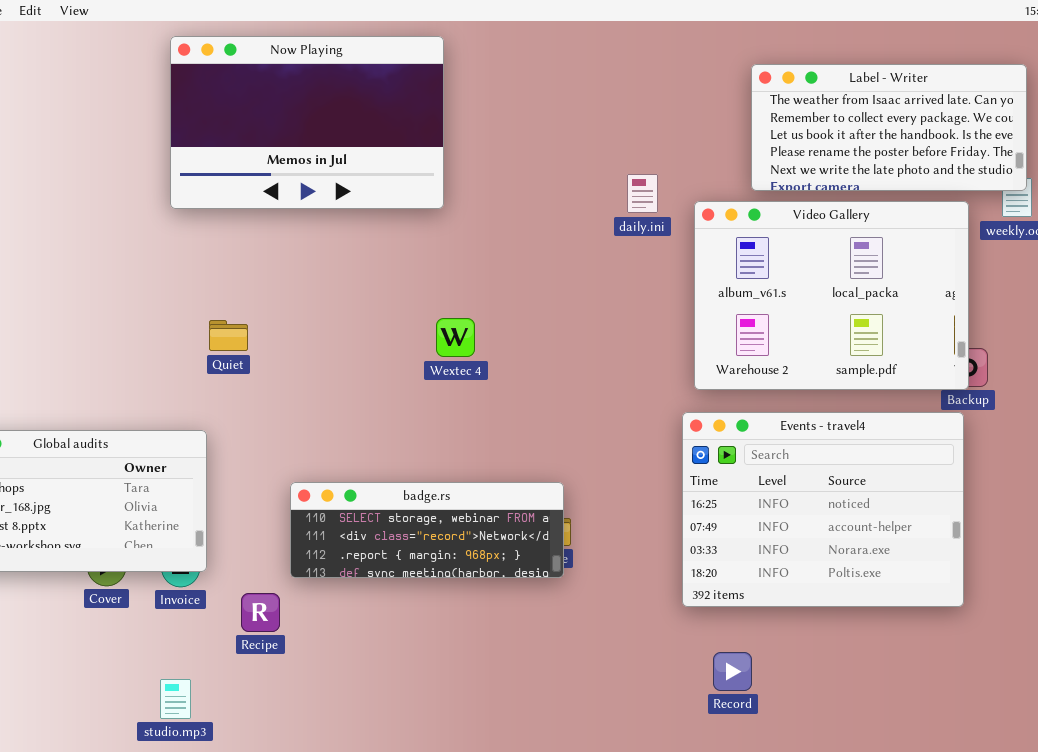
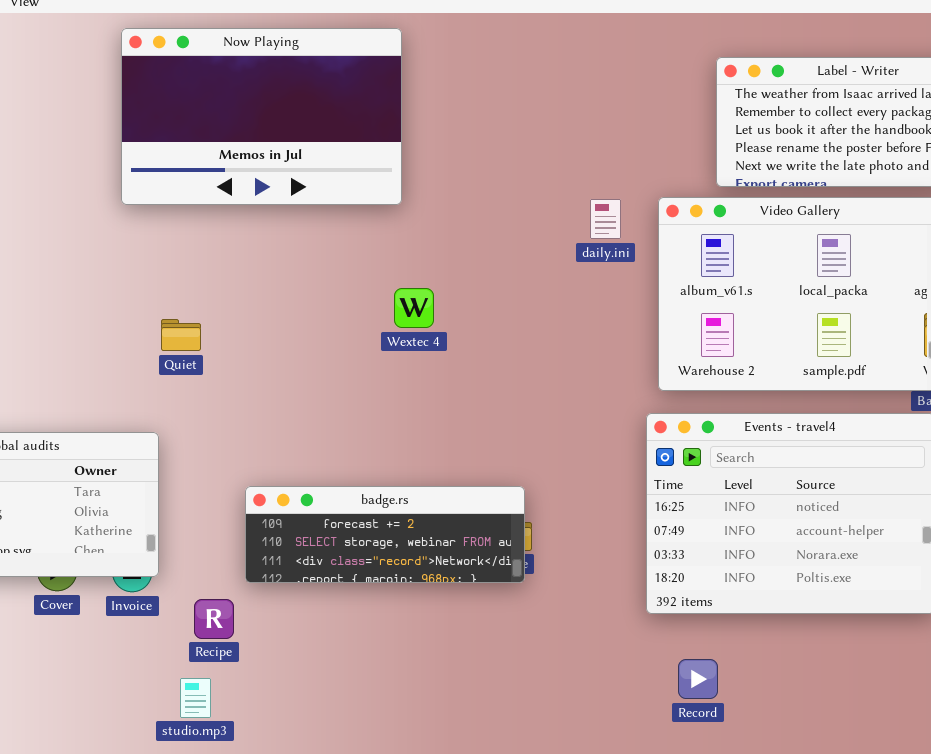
daily.ini: [627,174,658,213] -> [590,199,621,239], moved
Wextec 4: [436,318,475,357] -> [394,288,434,328], moved
badge.rs: [290,482,564,578] -> [245,486,525,583], scrolled up 1 row
studio.mp3: [160,679,191,719] -> [180,678,211,718], moved

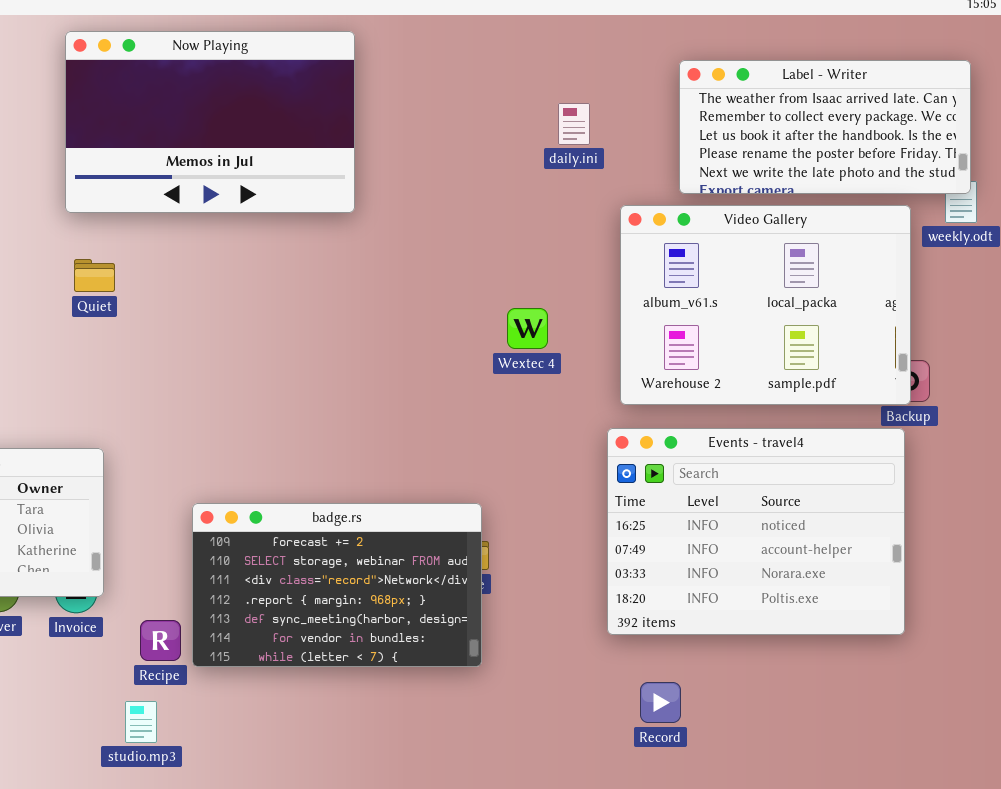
daily.ini: [590,199,621,239] -> [558,103,590,145], moved
Wextec 4: [394,288,434,328] -> [507,308,548,349], moved
Quiet: [161,319,201,351] -> [74,259,115,292], moved
badge.rs: [245,486,525,583] -> [192,503,482,667], resized

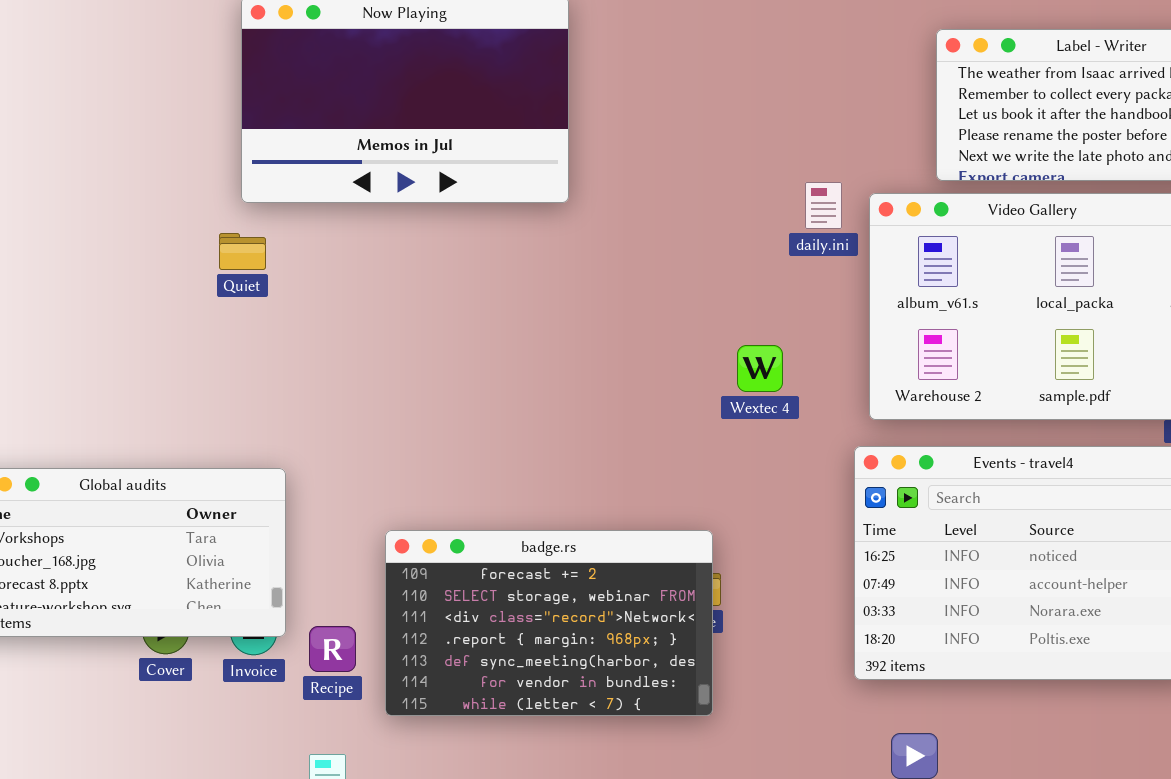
daily.ini: [558,103,590,145] -> [805,182,842,229], moved
Quiet: [74,259,115,292] -> [219,233,266,270], moved
Wextec 4: [507,308,548,349] -> [737,345,783,392], moved
Recipe: [140,620,181,661] -> [309,626,356,672], moved

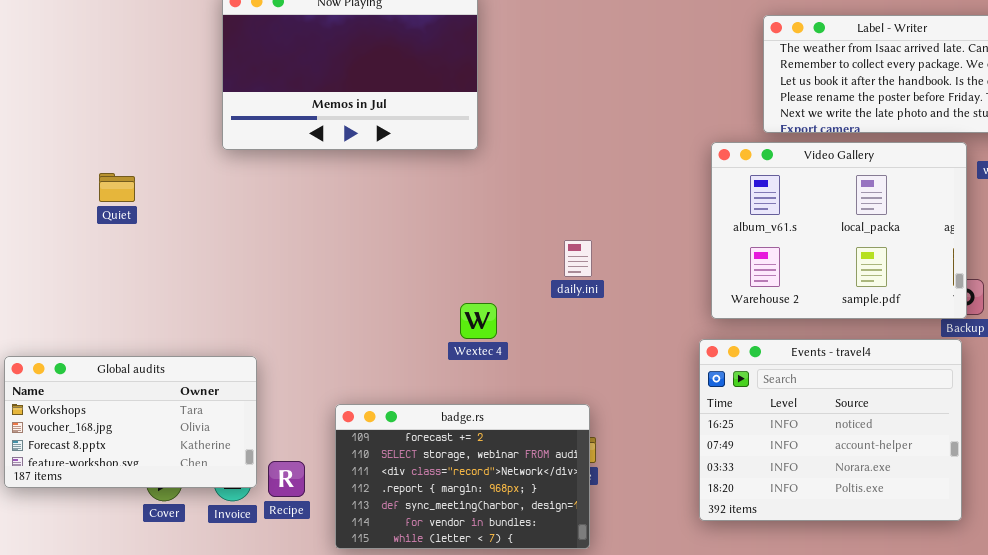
daily.ini: [805,182,842,229] -> [564,240,592,277], moved
Quiet: [219,233,266,270] -> [99,173,135,202], moved
Wextec 4: [737,345,783,392] -> [460,303,497,339], moved
Recipe: [309,626,356,672] -> [268,461,305,497], moved

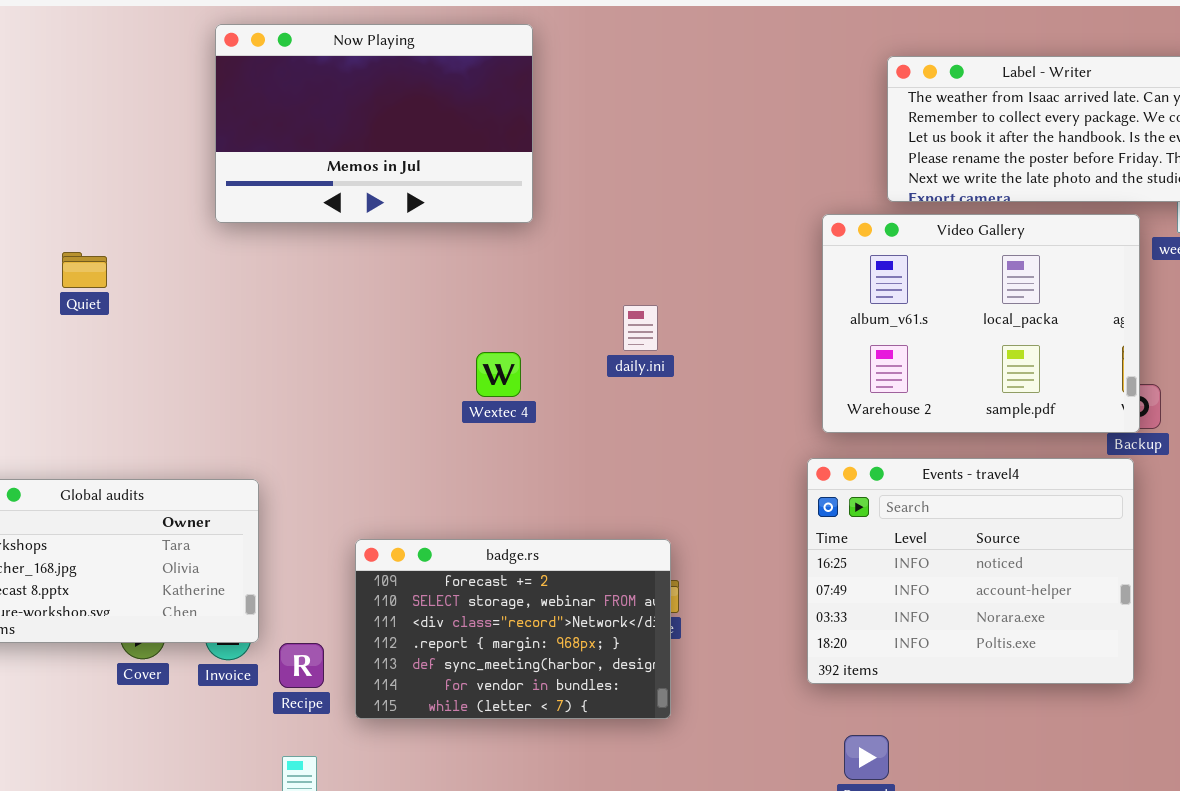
daily.ini: [564,240,592,277] -> [623,305,658,351], moved
Wextec 4: [460,303,497,339] -> [476,352,521,397], moved
Recipe: [268,461,305,497] -> [279,643,324,688], moved

